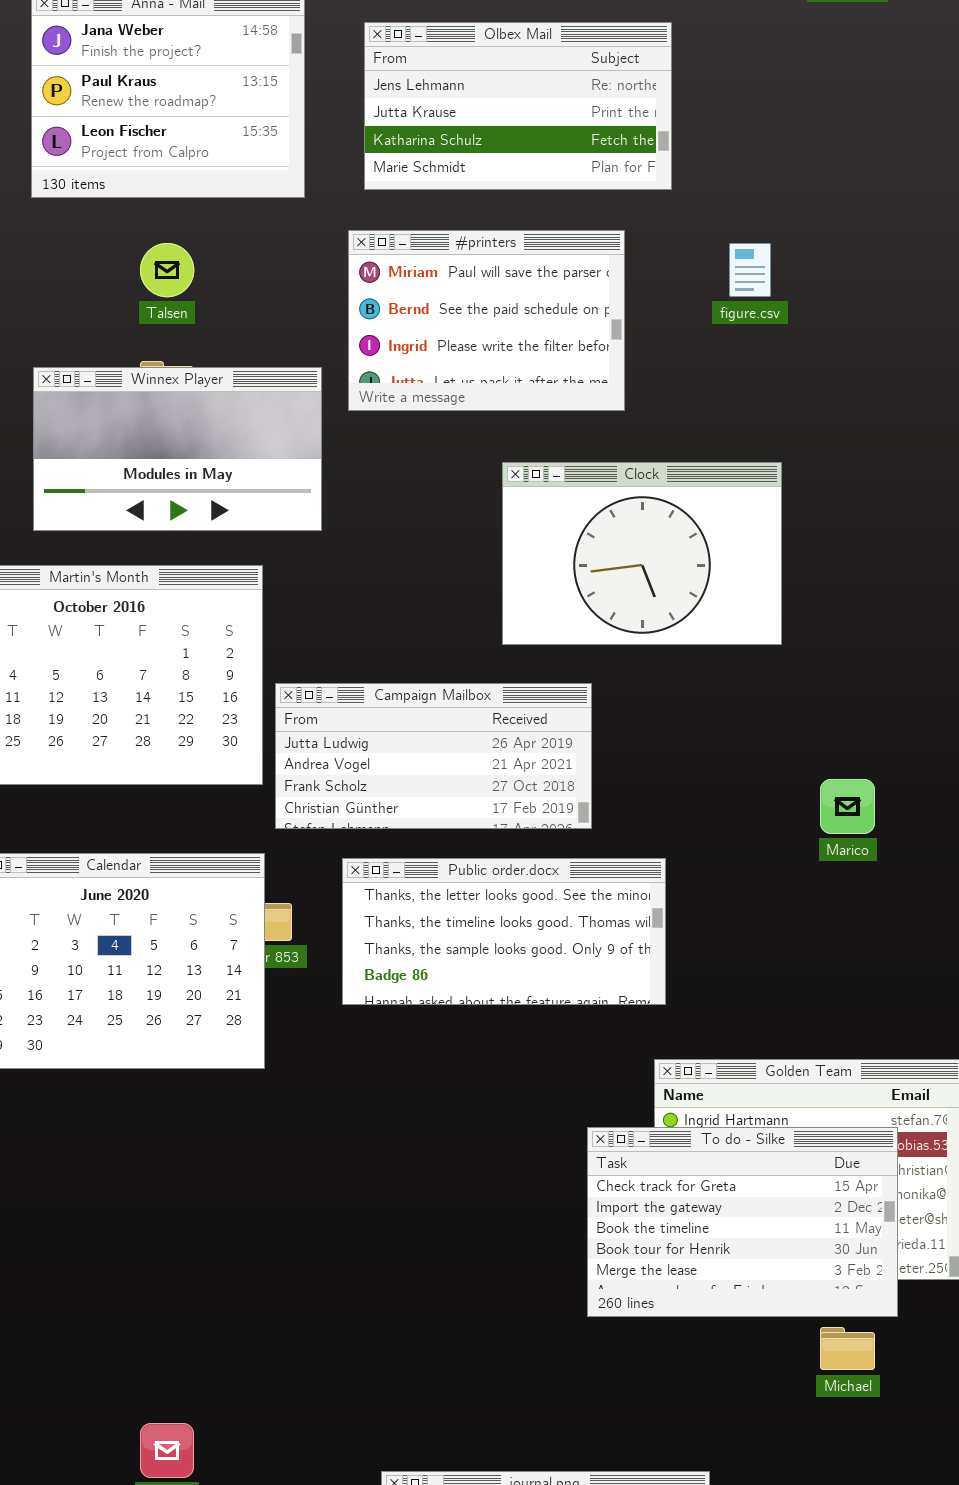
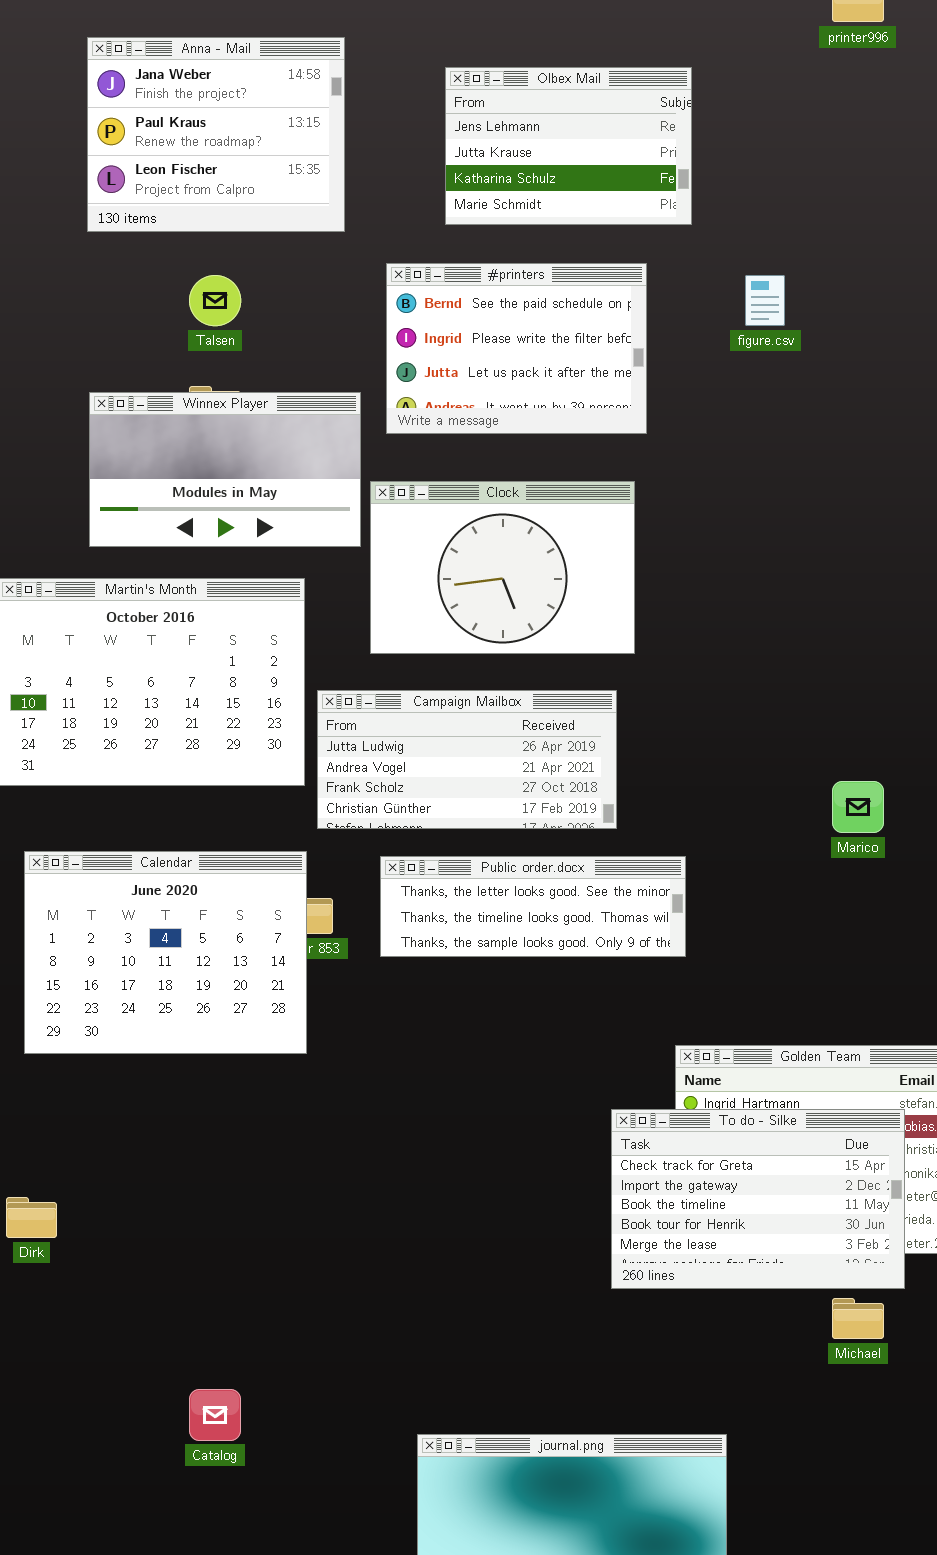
Olbex Mail: [364,22,672,190] -> [445,67,692,225], resized
#printers: [348,230,625,411] -> [386,263,647,434], scrolled down 1 row
Clock: [502,462,782,645] -> [370,481,635,654], moved
Public order.docx: [342,858,666,1005] -> [380,856,686,957], resized

